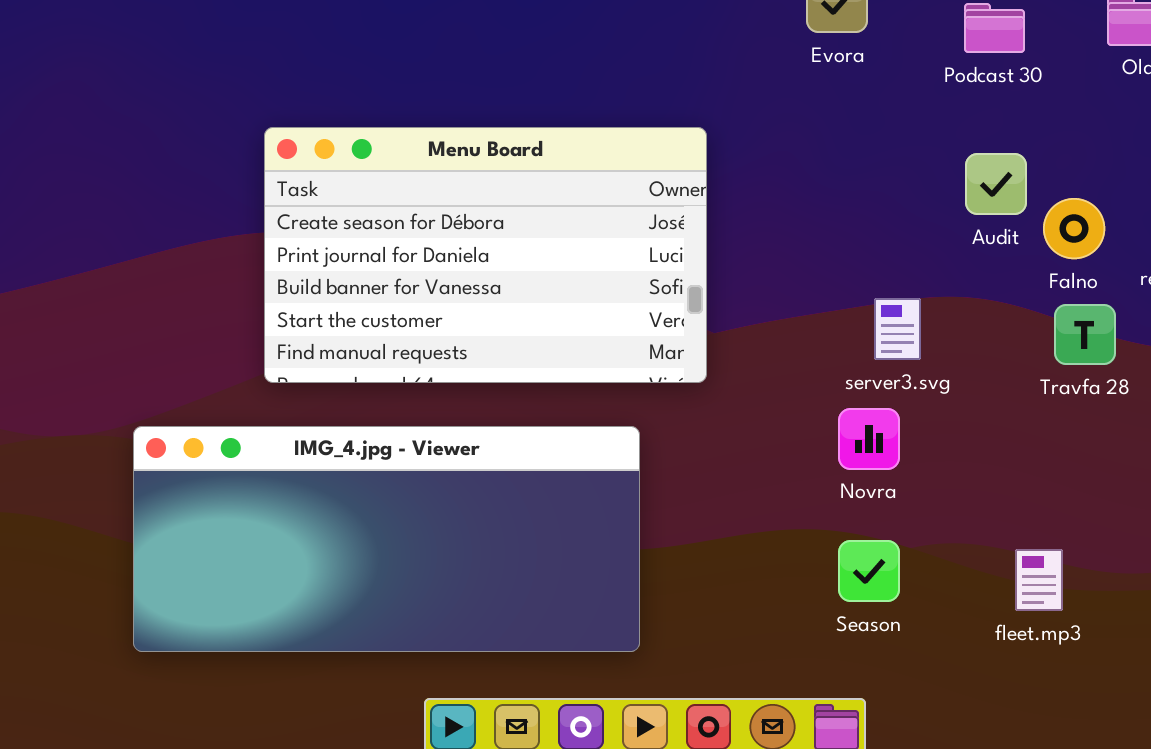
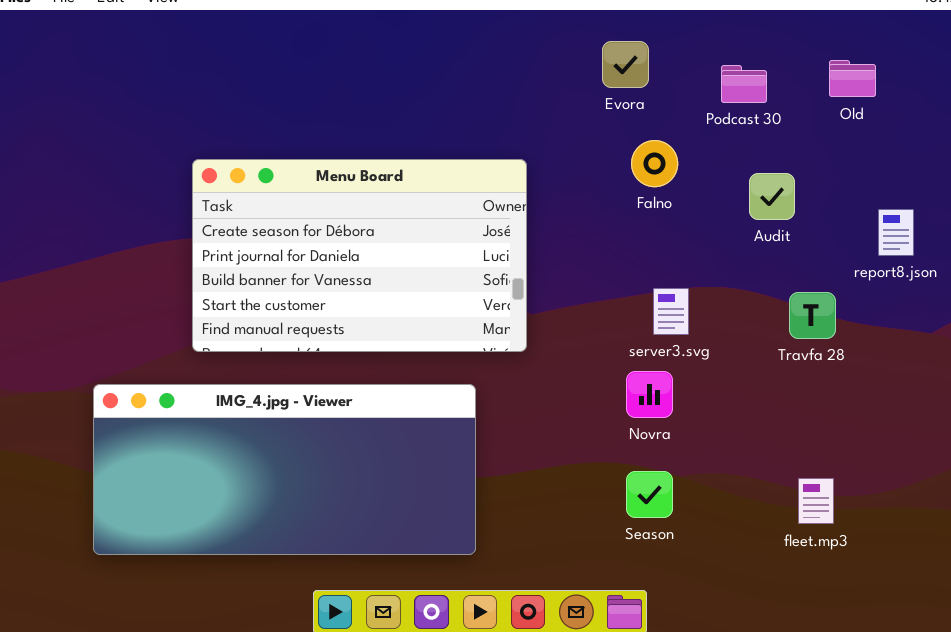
Audit: [965,153,1027,215] -> [749,173,795,220], moved
Falno: [1043,198,1105,259] -> [631,140,678,187], moved
fleet.mp3: [1015,549,1063,611] -> [798,478,834,524], moved

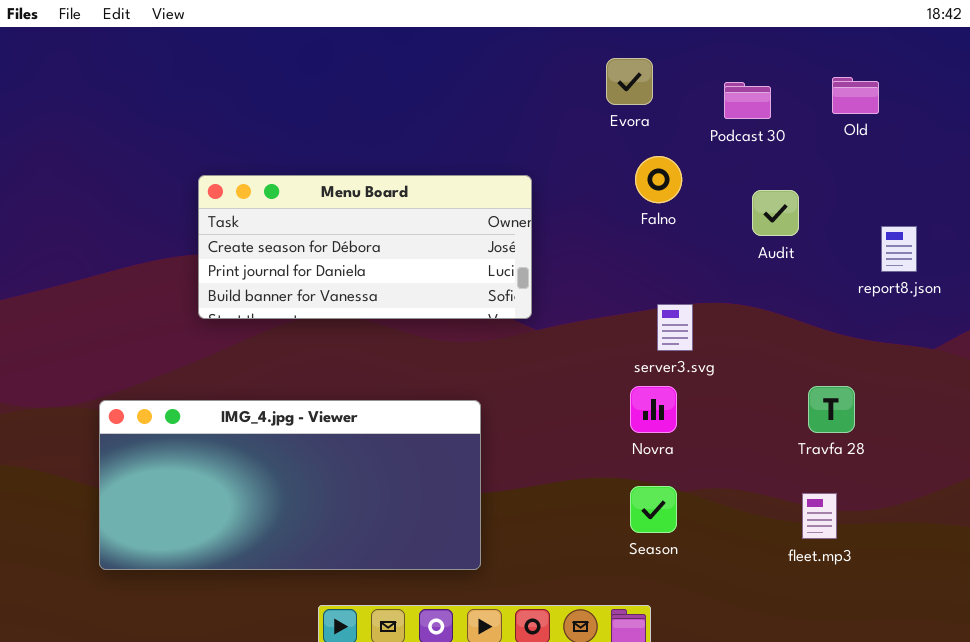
Menu Board: [192,159,527,352] -> [198,175,532,319], resized
Travfa 28: [789,292,836,339] -> [808,386,855,433], moved

